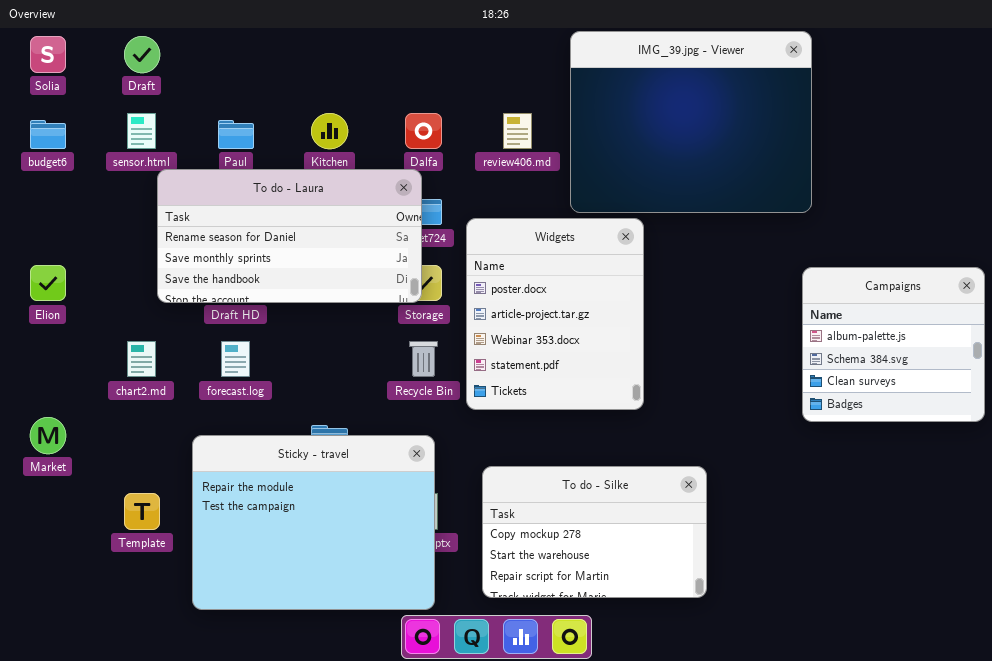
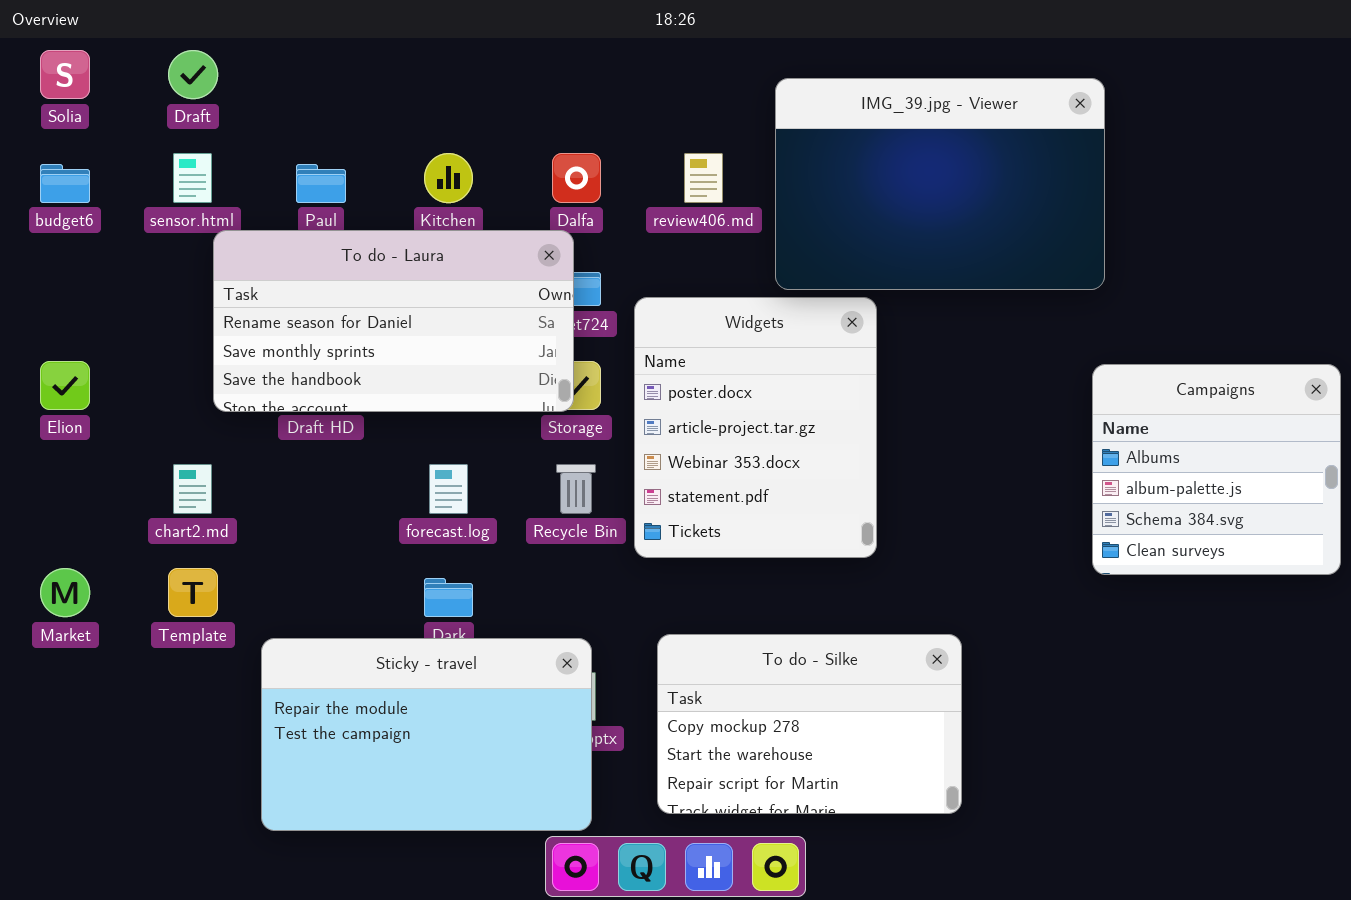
IMG_39.jpg - Viewer: [570,31,812,213] -> [775,78,1105,290], resized
Campaigns: [802,267,985,422] -> [1092,364,1341,575], scrolled up 1 row
forecast.log: [221,341,250,377] -> [429,464,468,514], moved
Sticky - travel: [192,435,435,610] -> [261,638,592,831], resized
Template: [124,493,160,530] -> [168,568,218,617], moved

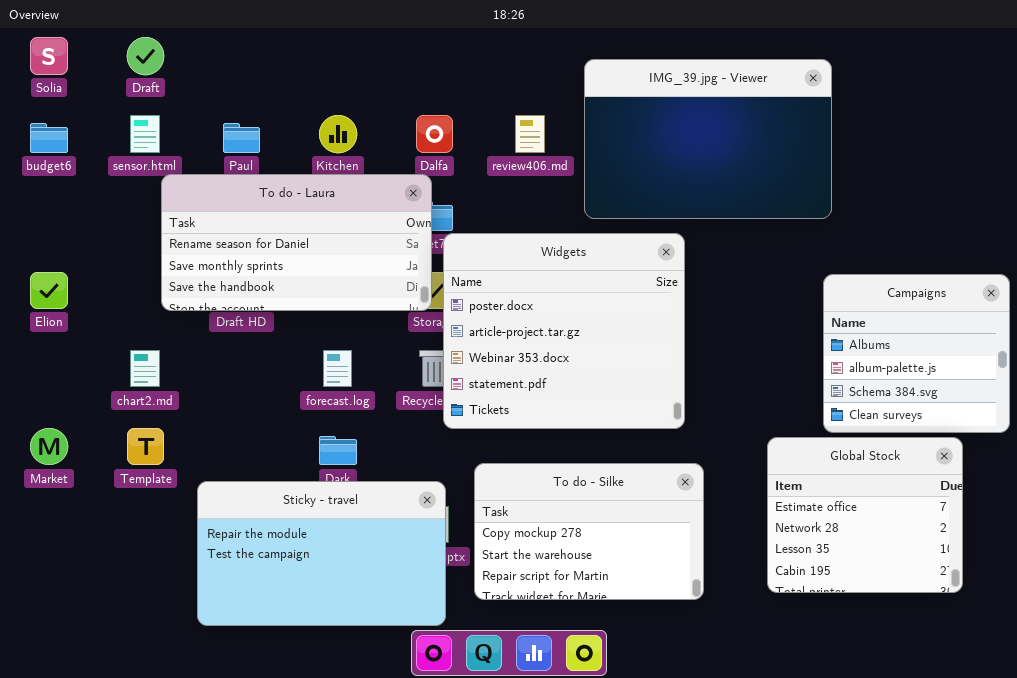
Widgets: [634,297,877,558] -> [443,233,685,429], moved, resized
Global Stock: none -> [767,437,963,593], opened
To do - Silke: [657,634,962,814] -> [474,463,704,600], moved

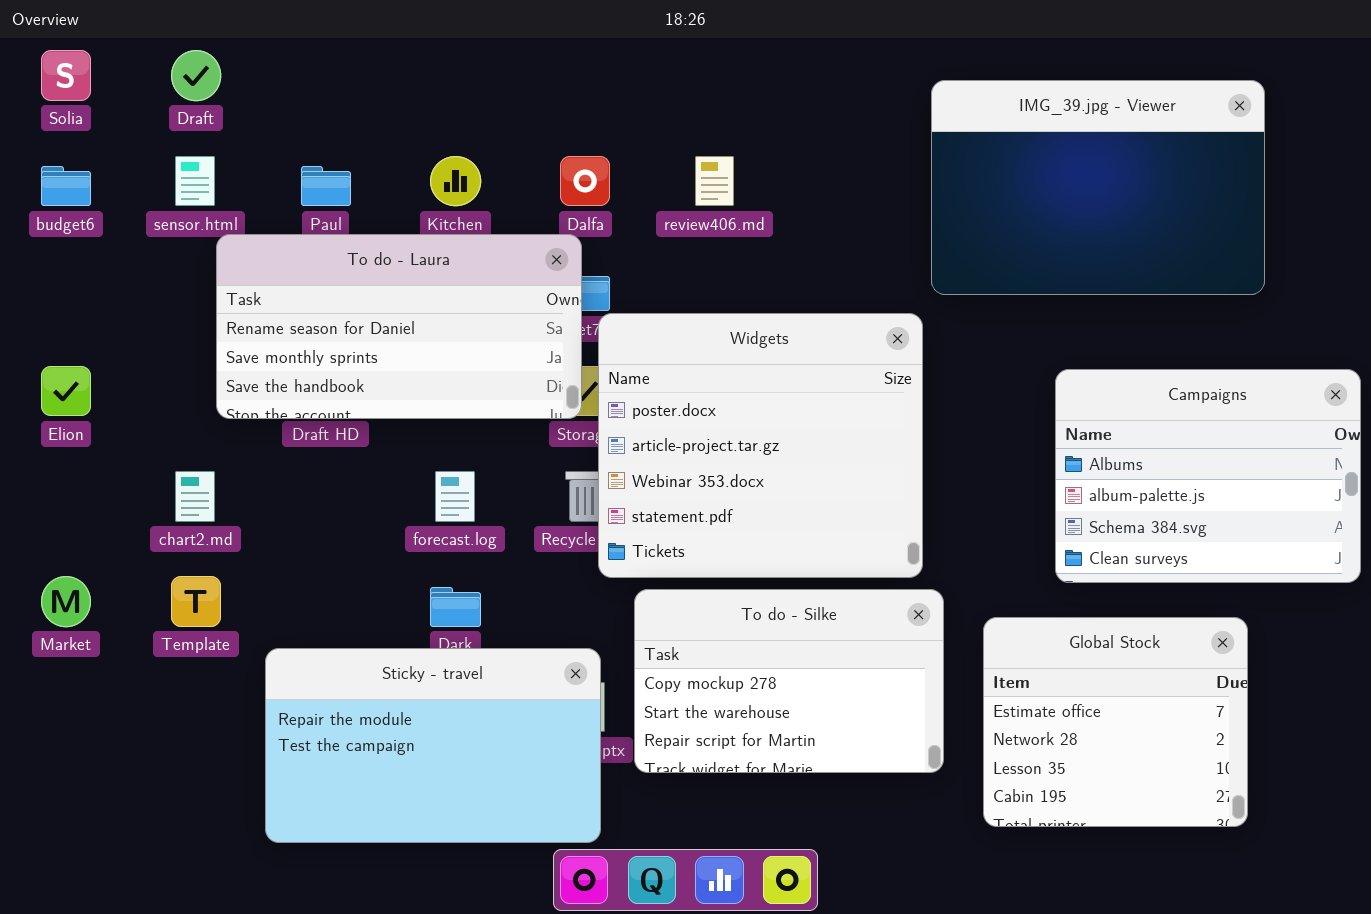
IMG_39.jpg - Viewer: [584,59,832,219] -> [931,80,1265,295], moved
Campaigns: [823,274,1010,433] -> [1055,369,1361,583], resized
Global Stock: [767,437,963,593] -> [983,617,1248,827], moved
To do - Silke: [474,463,704,600] -> [634,589,944,773], moved

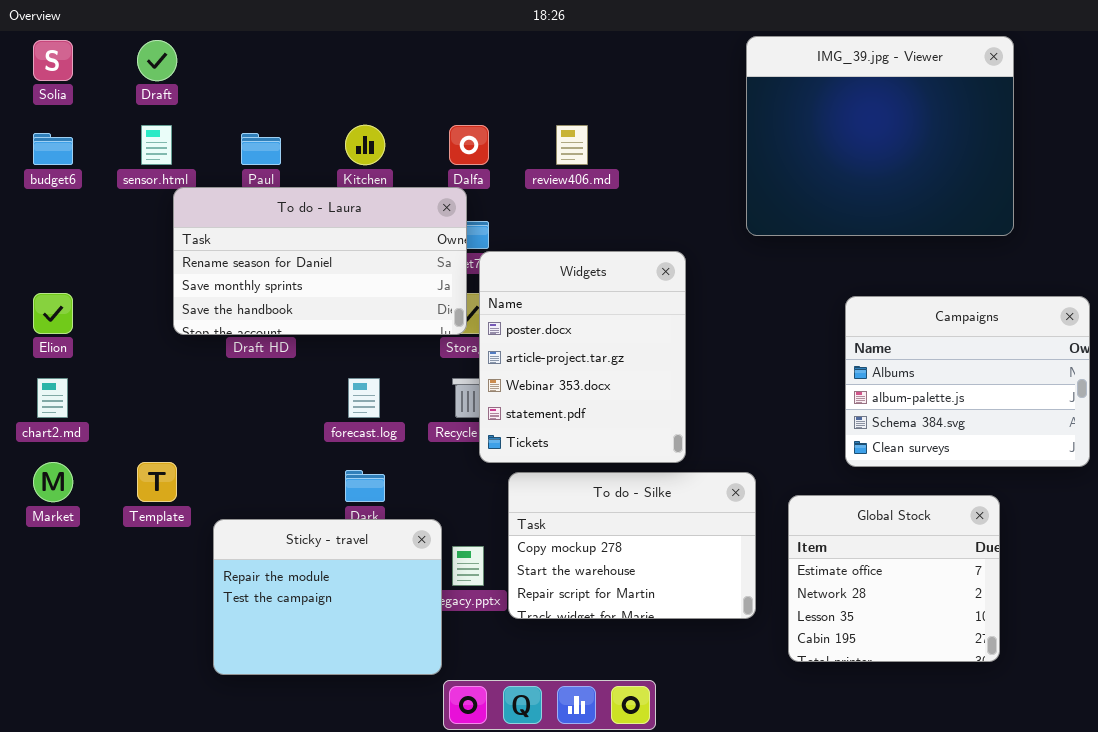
IMG_39.jpg - Viewer: [931,80,1265,295] -> [746,36,1014,236], resized
Widgets: [598,313,923,578] -> [479,251,686,463], resized
chart2.md: [175,471,215,522] -> [37,378,68,418], moved
Sticky - travel: [265,648,601,843] -> [213,519,442,675], resized

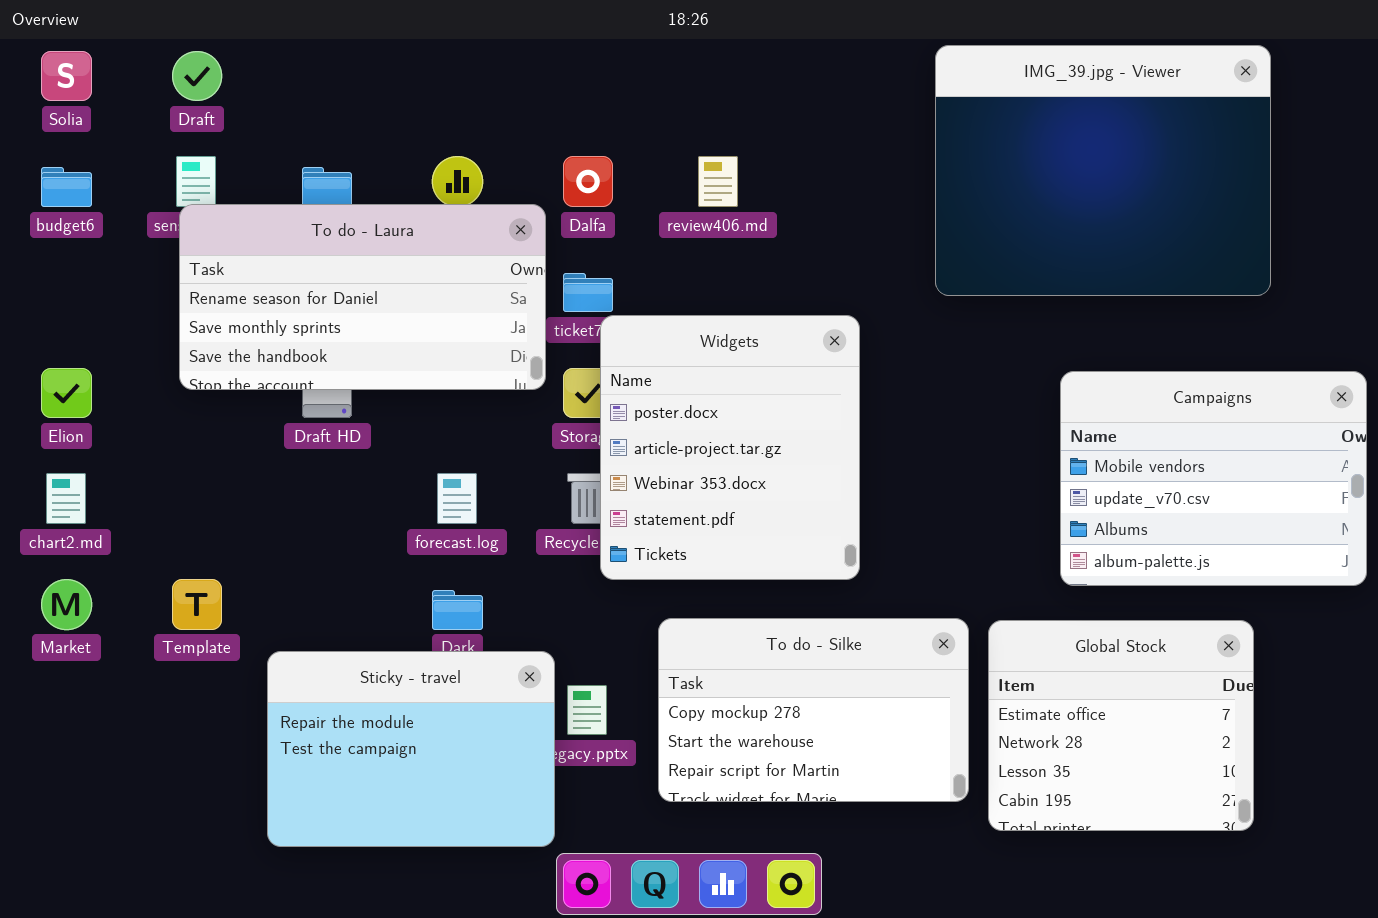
To do - Laura: [173,187,467,335] -> [179,204,546,390], moved
Campaigns: [845,296,1090,467] -> [1060,371,1367,586], scrolled up 2 rows
To do - Silke: [508,472,756,619] -> [658,618,969,802], moved

